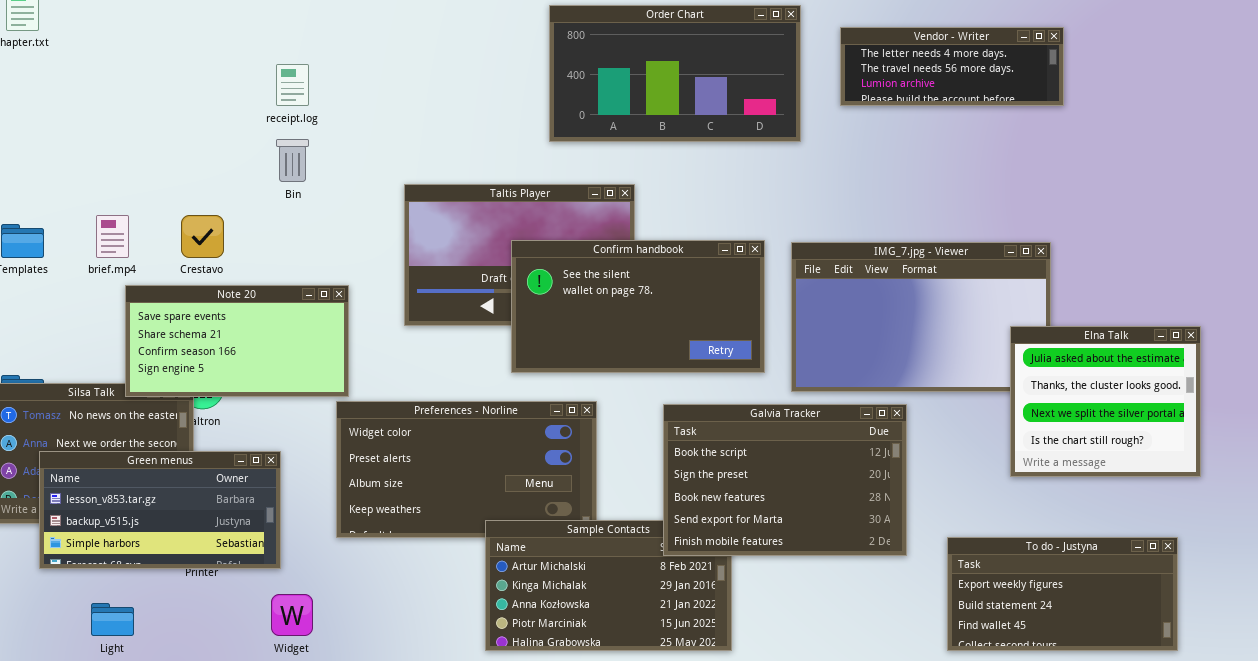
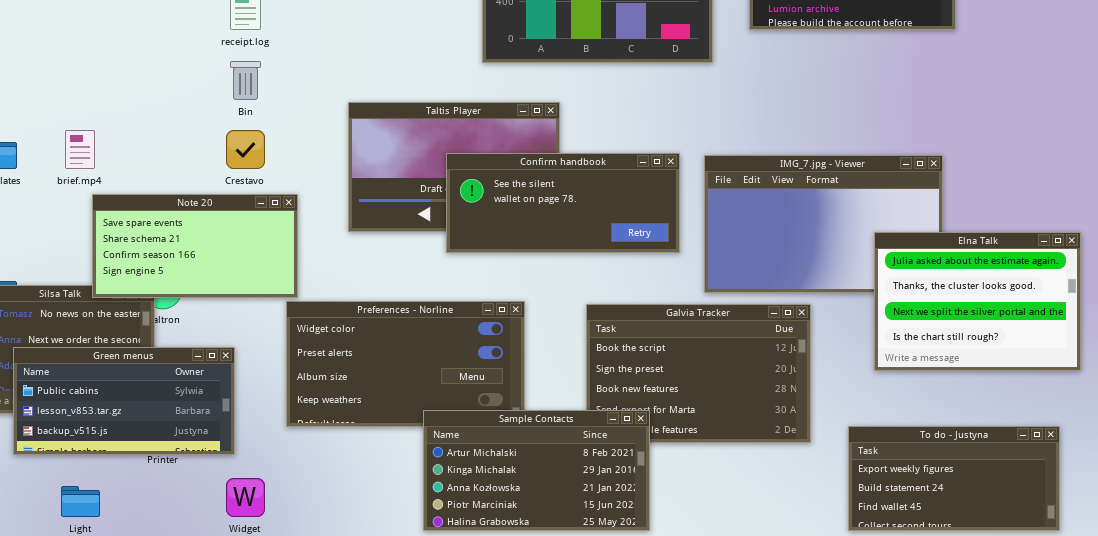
Crestavo: [181,215,224,258] -> [226,130,265,169], moved
Confirm handbook: [511,240,765,373] -> [446,153,680,253], resized
Elna Talk: [1010,326,1201,477] -> [874,232,1081,371], resized
Green menus: [39,451,281,569] -> [13,347,235,455], scrolled up 1 row
Sample Contacts: [485,520,732,651] -> [423,410,650,531], raised

